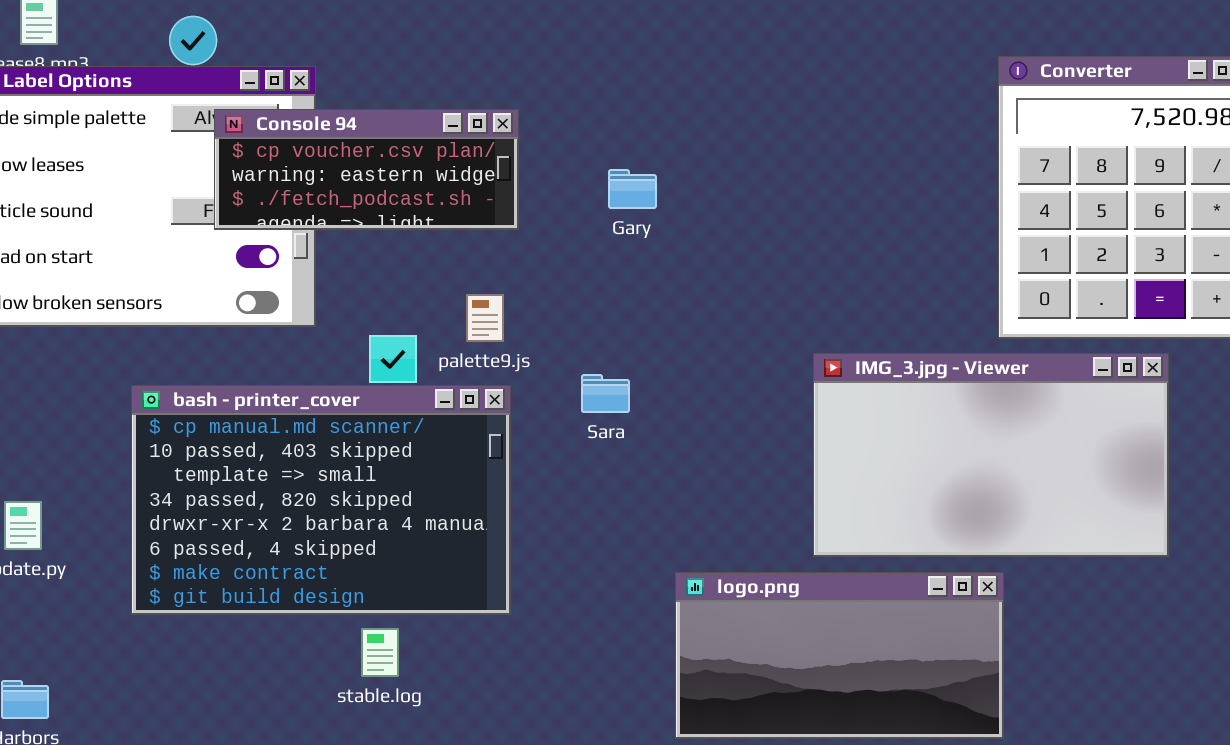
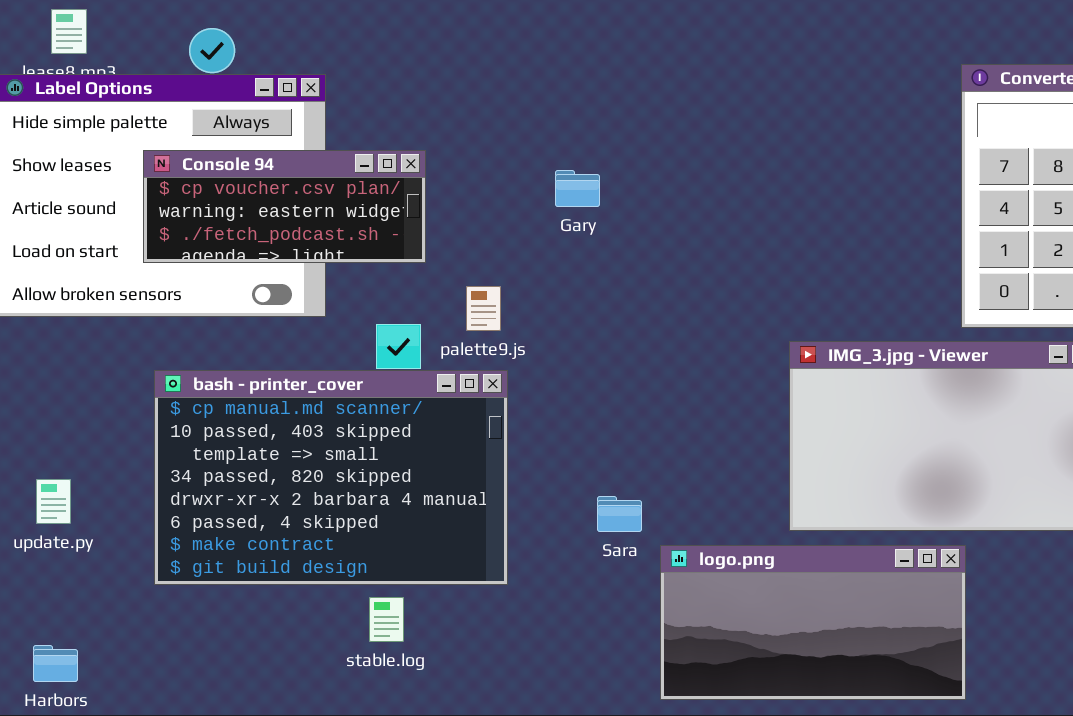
Console 94: [214,109,519,230] -> [143,150,426,263], moved
Gary: [608,169,657,209] -> [555,170,600,207], moved
Sara: [581,374,630,413] -> [597,496,642,532], moved

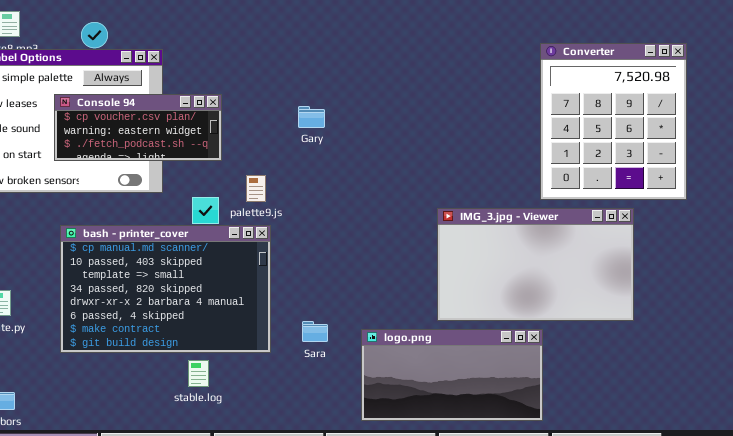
Sara: [597,496,642,532] -> [302,321,328,342], moved

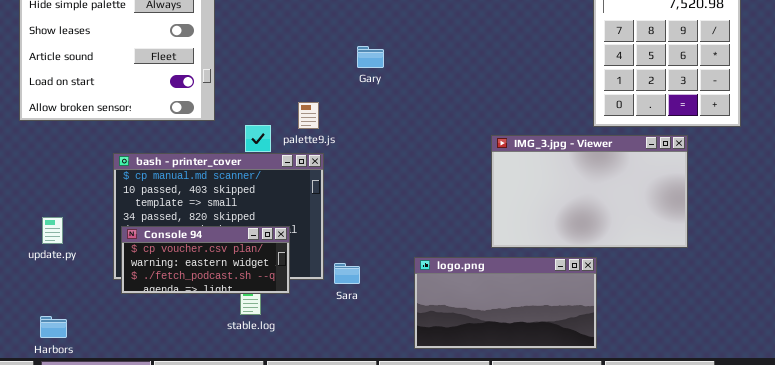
Console 94: [54,94,222,161] -> [121,226,290,294], moved
Gary: [298,106,325,128] -> [357,46,384,68], moved
Sara: [302,321,328,342] -> [334,263,360,284], moved

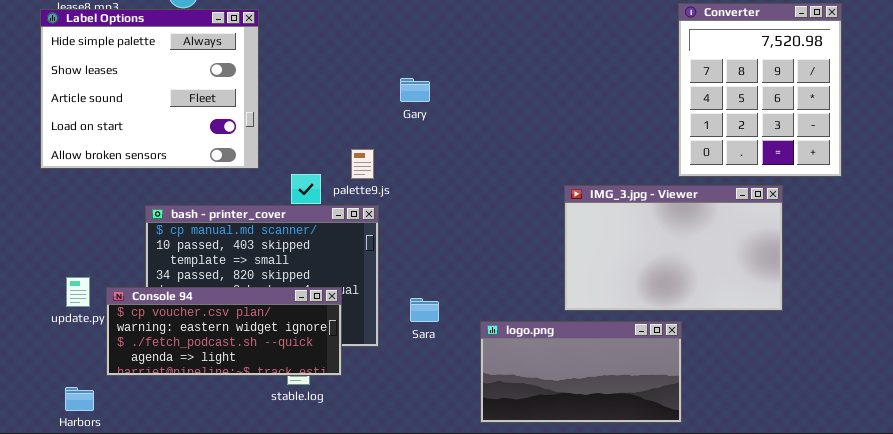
Gary: [357,46,384,68] -> [400,78,430,102], moved
Console 94: [121,226,290,294] -> [106,287,342,376], resized
Sara: [334,263,360,284] -> [410,298,439,322], moved

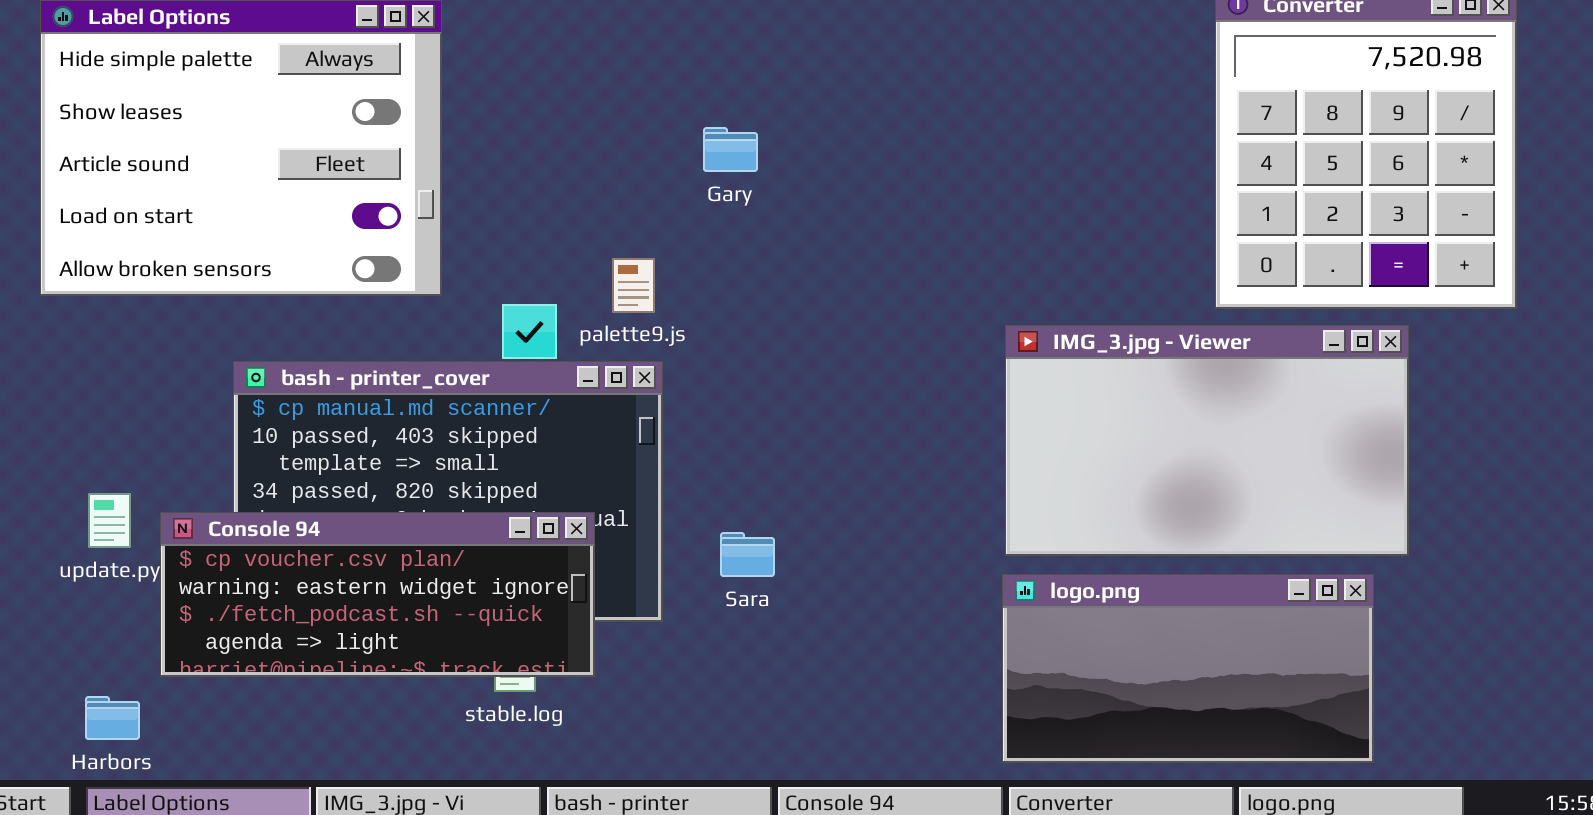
logo.png: [480,321,682,423] -> [1002,574,1374,763], moved

